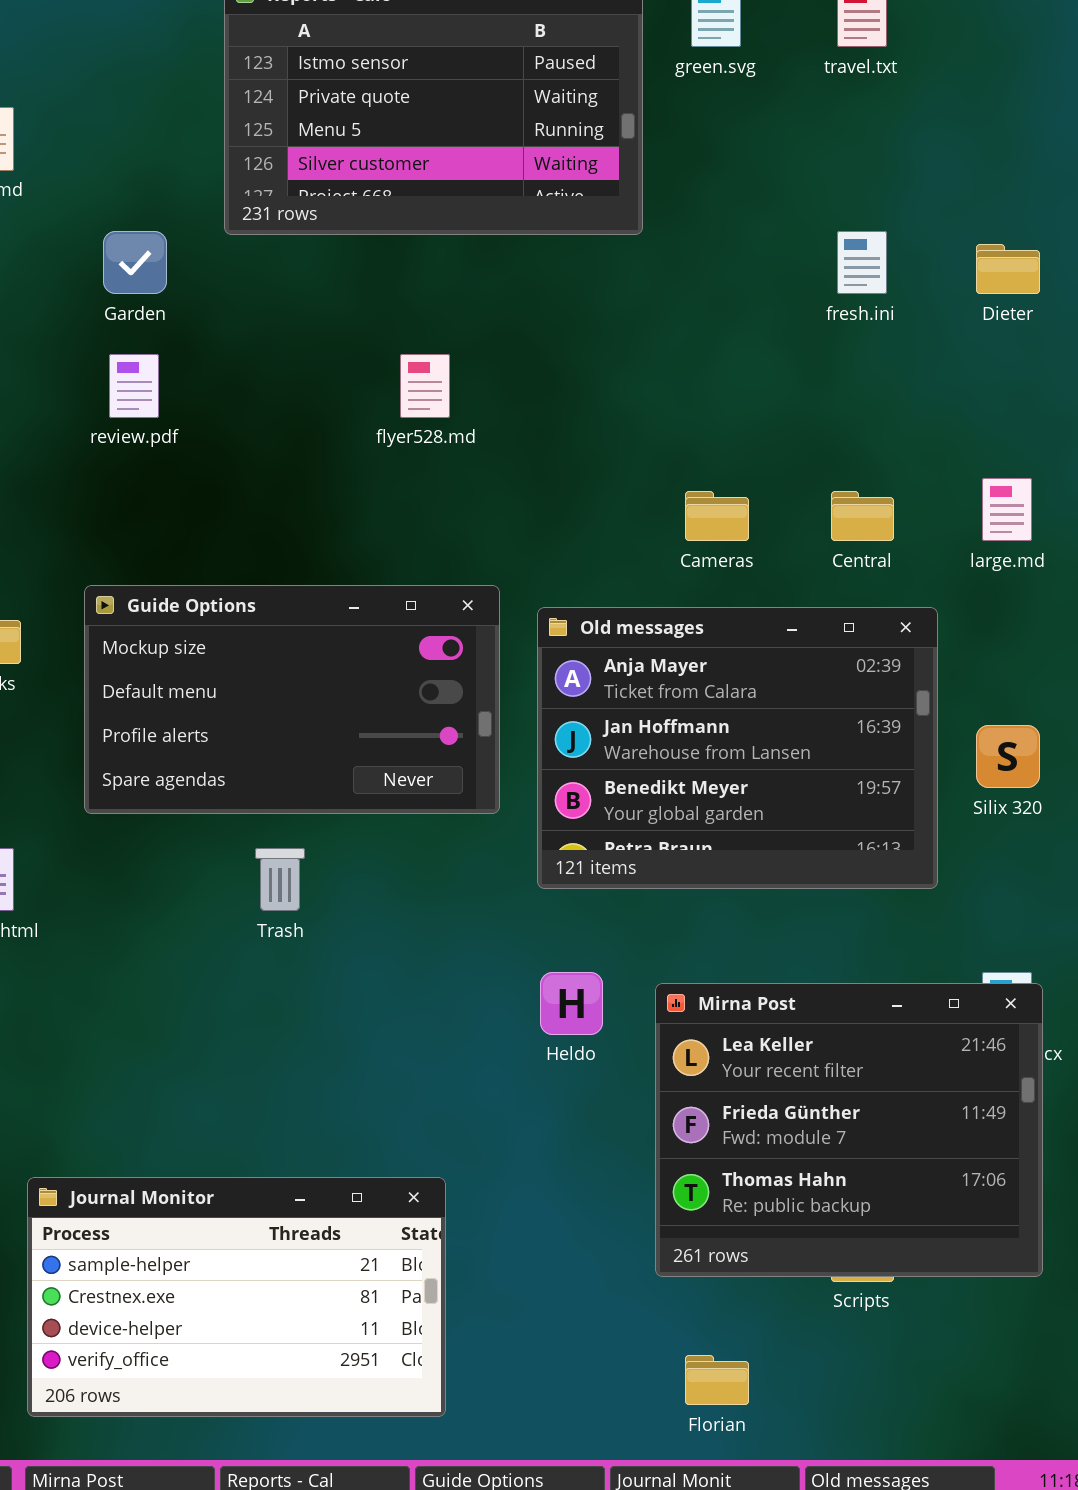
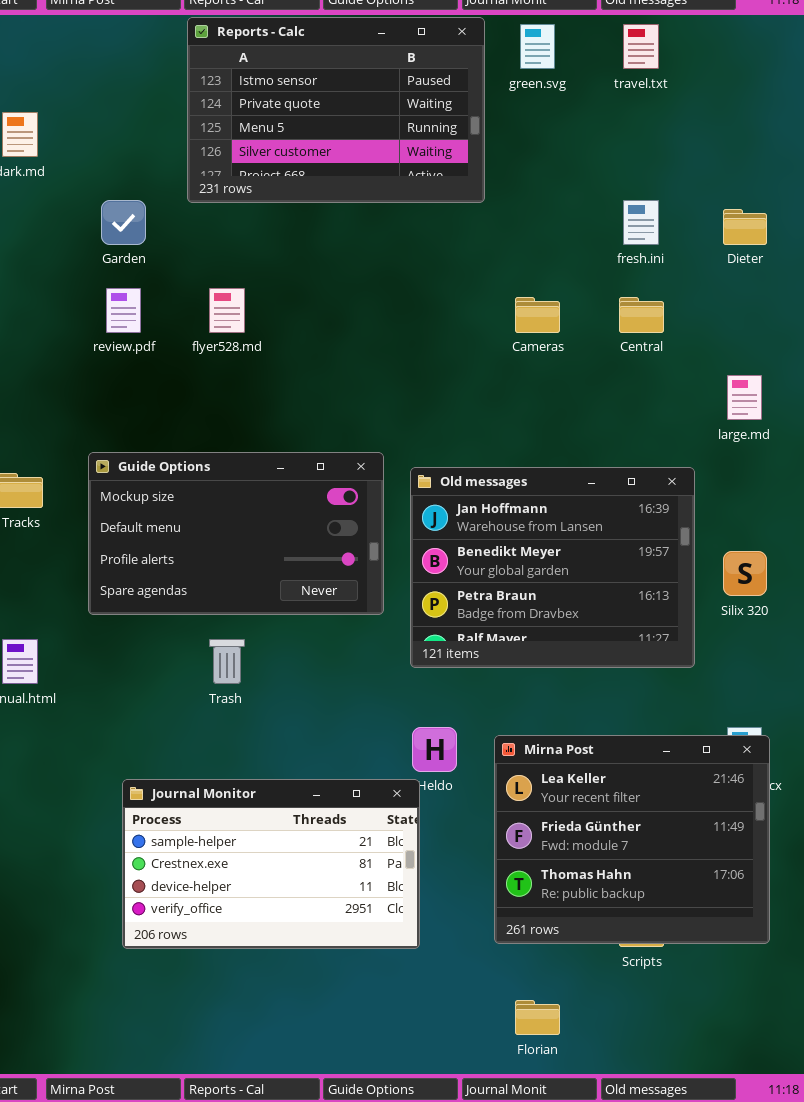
flyer528.md: [400,354,450,418] -> [209,288,245,333], moved
Cameras: [685,491,749,541] -> [515,297,560,333], moved
Central: [831,491,894,541] -> [619,297,664,333], moved
Old messages: [537,607,938,889] -> [410,467,695,668], scrolled down 1 row
Journal Monitor: [27,1177,446,1417] -> [122,779,420,949], moved

